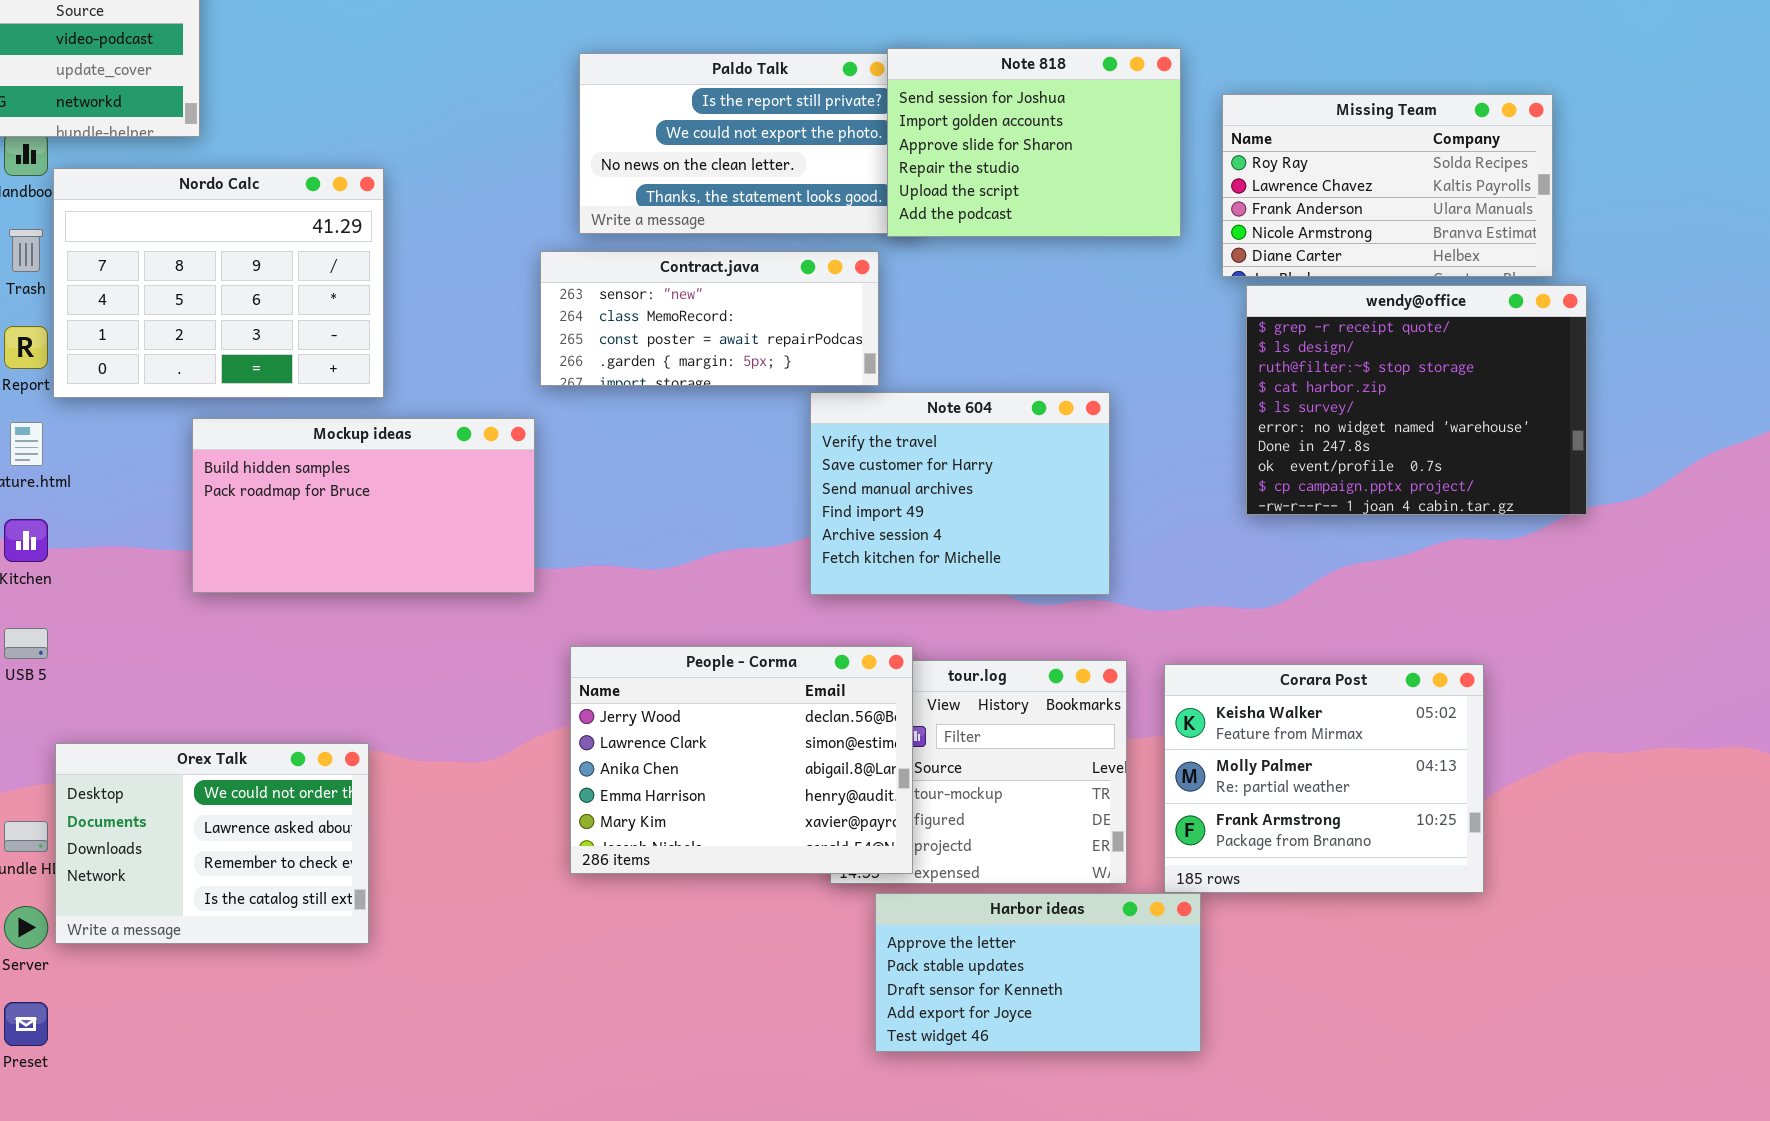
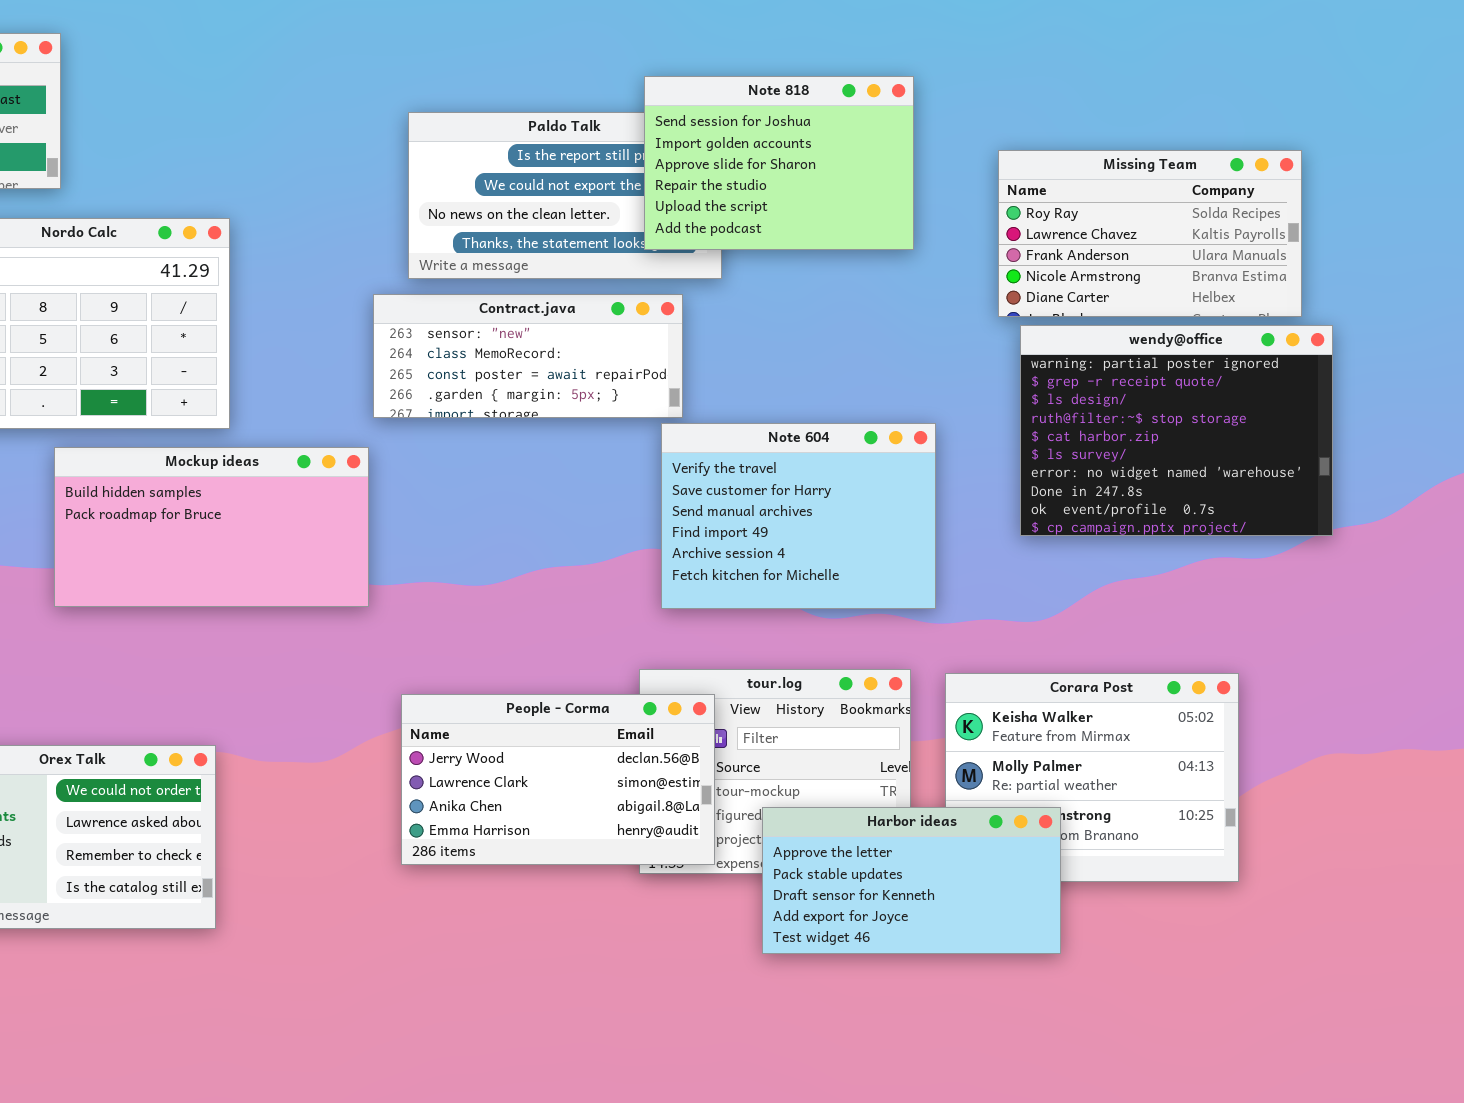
Note 818: [887,48,1181,237] -> [644,76,914,250], moved
wendy@office: [1246,285,1587,515] -> [1020,325,1333,536], scrolled up 1 row
Note 604: [810,392,1110,595] -> [661,423,936,609], moved
People - Corma: [570,646,913,874] -> [401,694,715,865], resized
Harbor ideas: [875,893,1201,1052] -> [762,807,1061,954], moved

